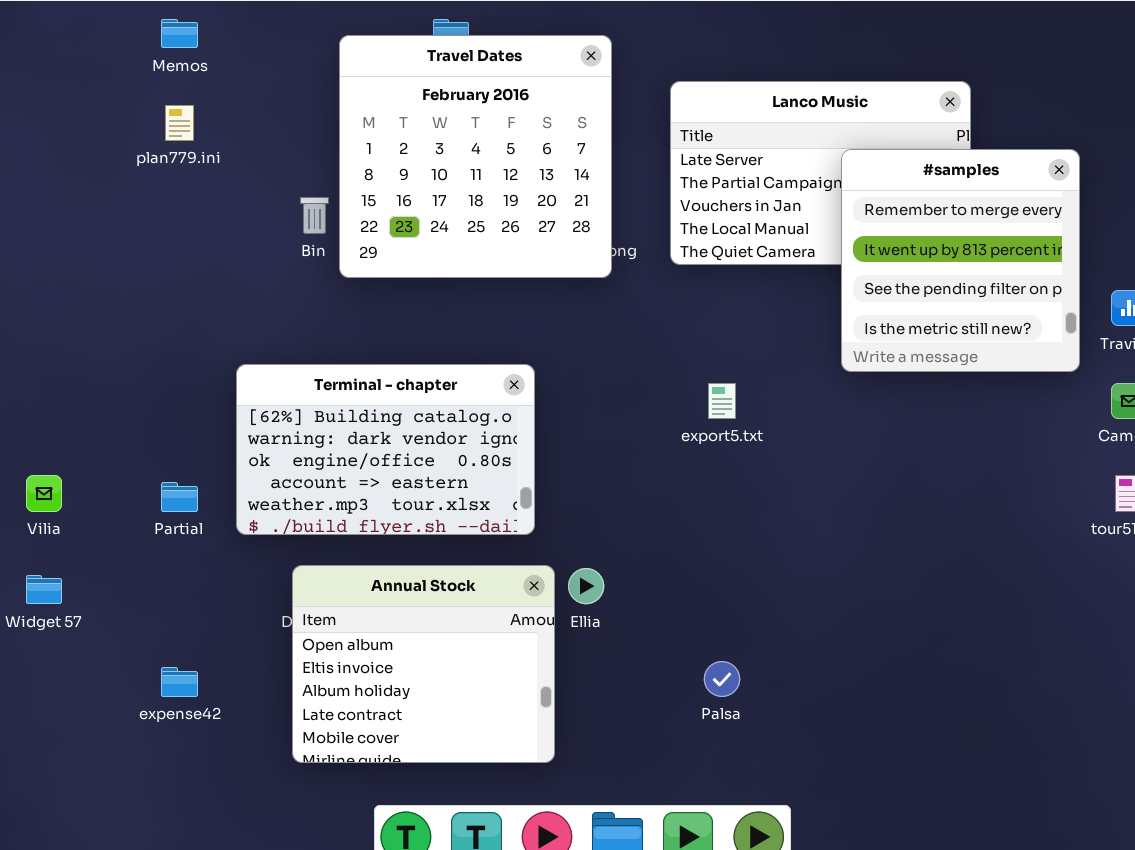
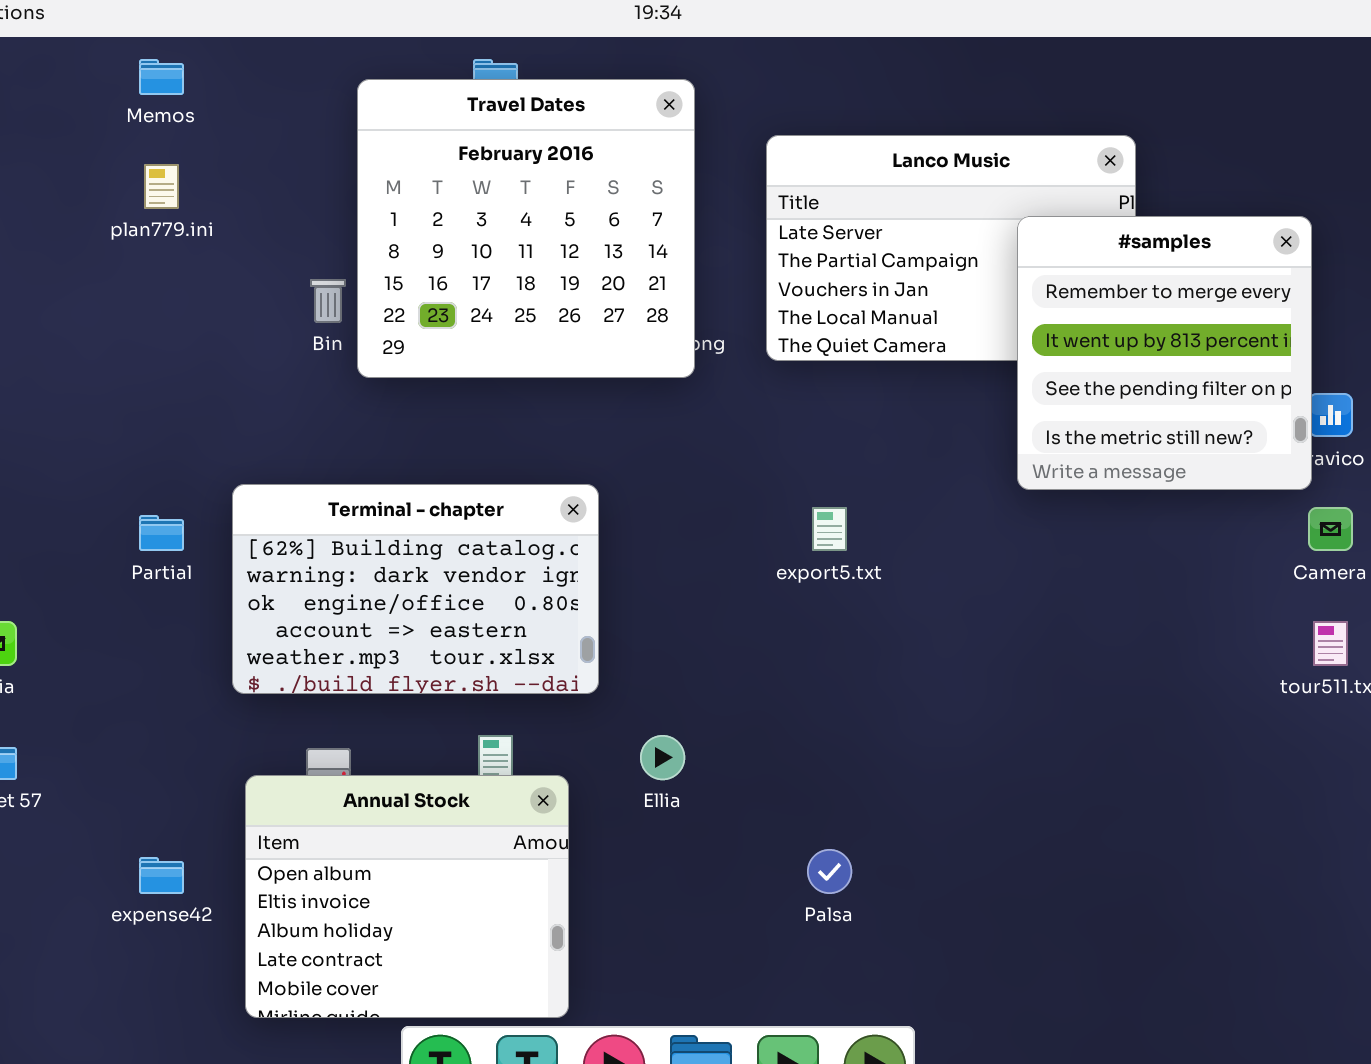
#samples: [841,149,1080,372] -> [1017,216,1312,490], moved
Partial: [161,482,198,512] -> [139,515,184,551], moved
Annual Stock: [292,565,555,763] -> [245,775,569,1018], moved

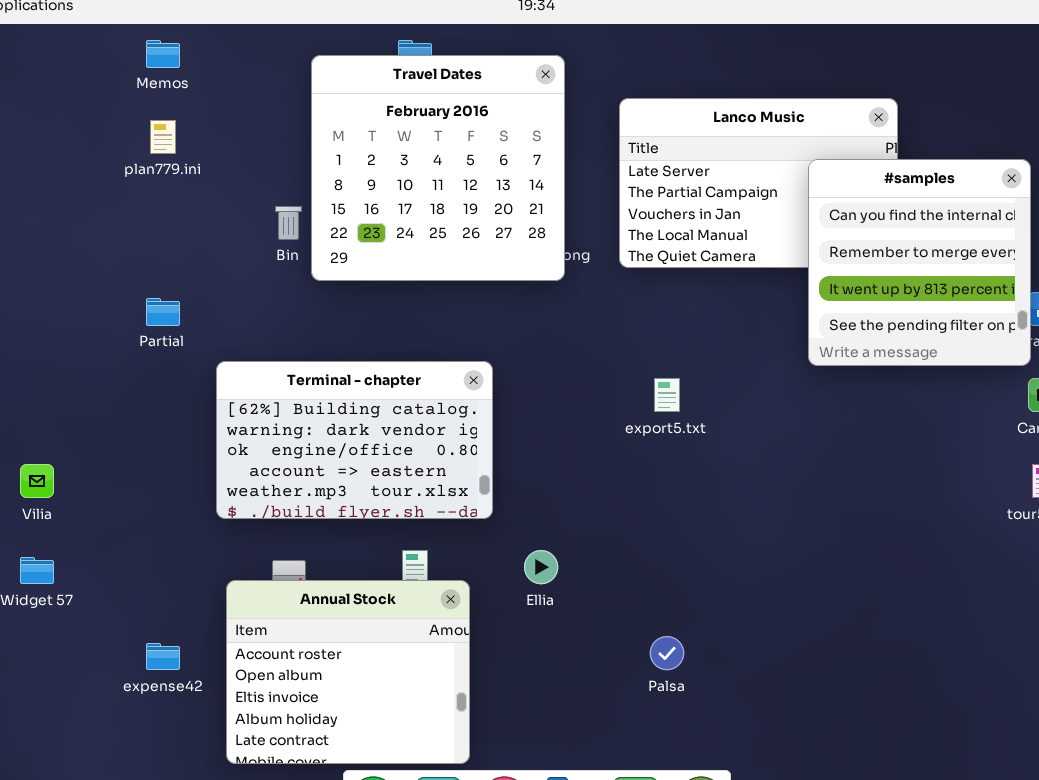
#samples: [1017,216,1312,490] -> [808,159,1031,366], scrolled up 1 row
Partial: [139,515,184,551] -> [146,298,180,326], moved
Annual Stock: [245,775,569,1018] -> [226,580,470,764], scrolled up 1 row

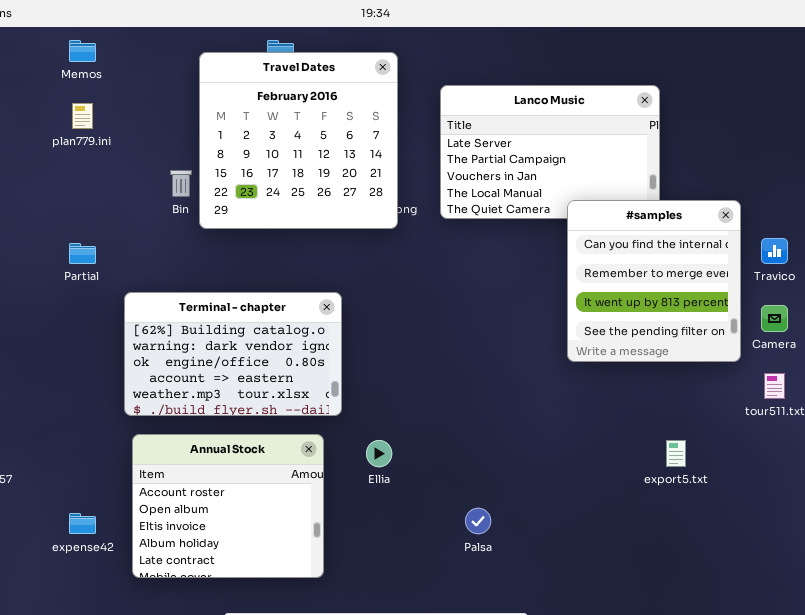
#samples: [808,159,1031,366] -> [567,200,741,362], moved
export5.txt: [654,378,680,412] -> [666,440,686,467], moved
Annual Stock: [226,580,470,764] -> [132,434,324,578], moved

